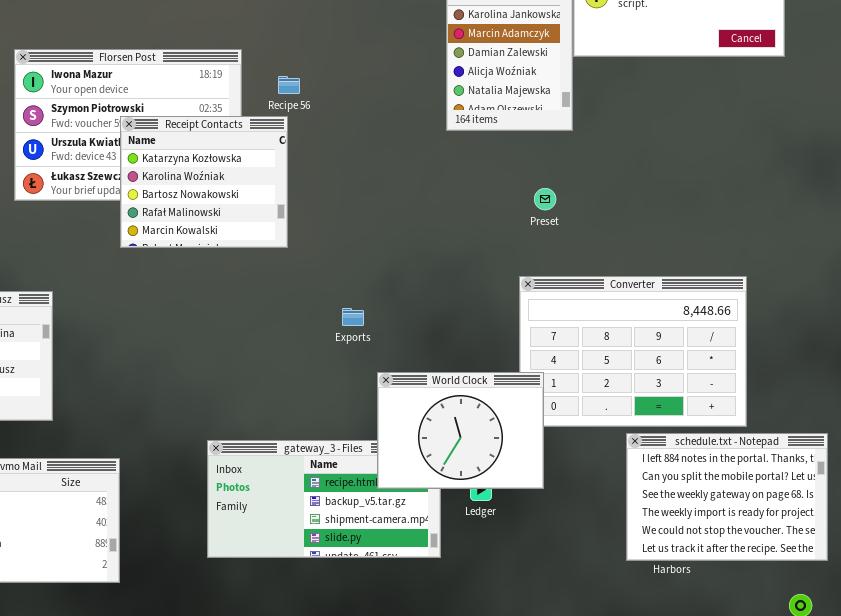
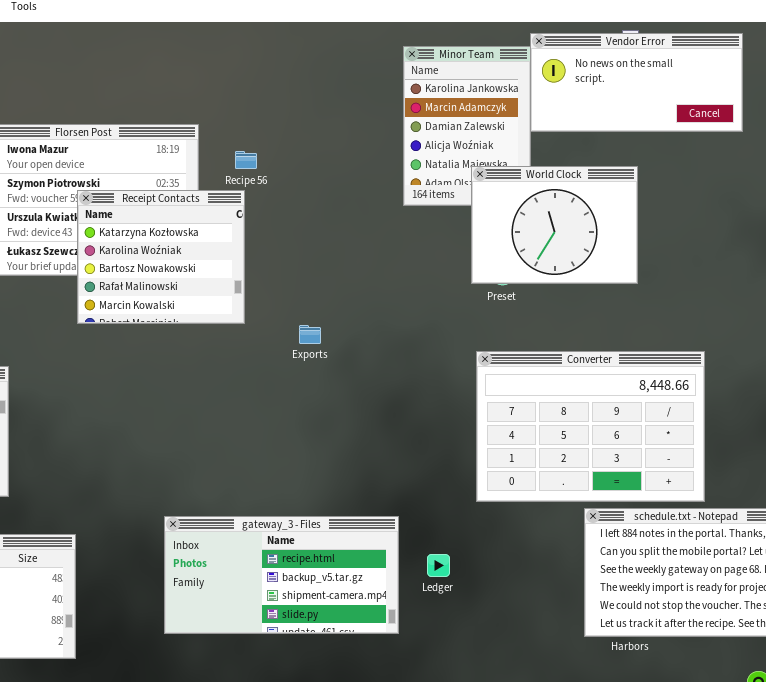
Exports: [342,308,364,326] -> [299,325,321,344], moved
World Clock: [377,372,544,489] -> [471,166,638,284], moved

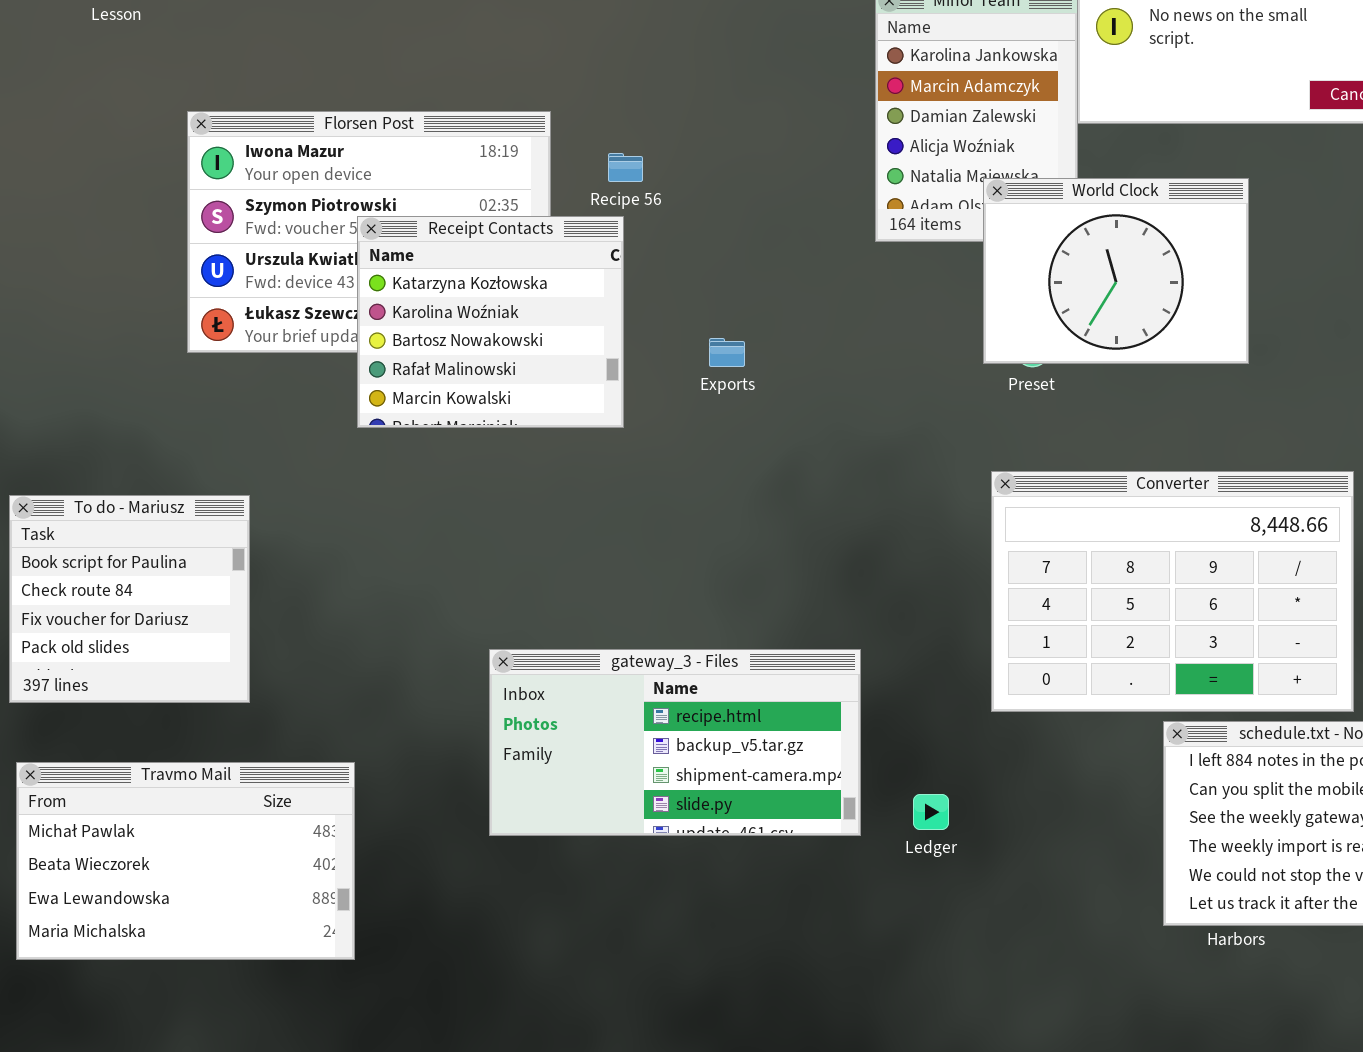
Exports: [299,325,321,344] -> [709,338,745,367], moved
gateway_3 - Files: [164,516,399,634] -> [489,649,861,836], moved

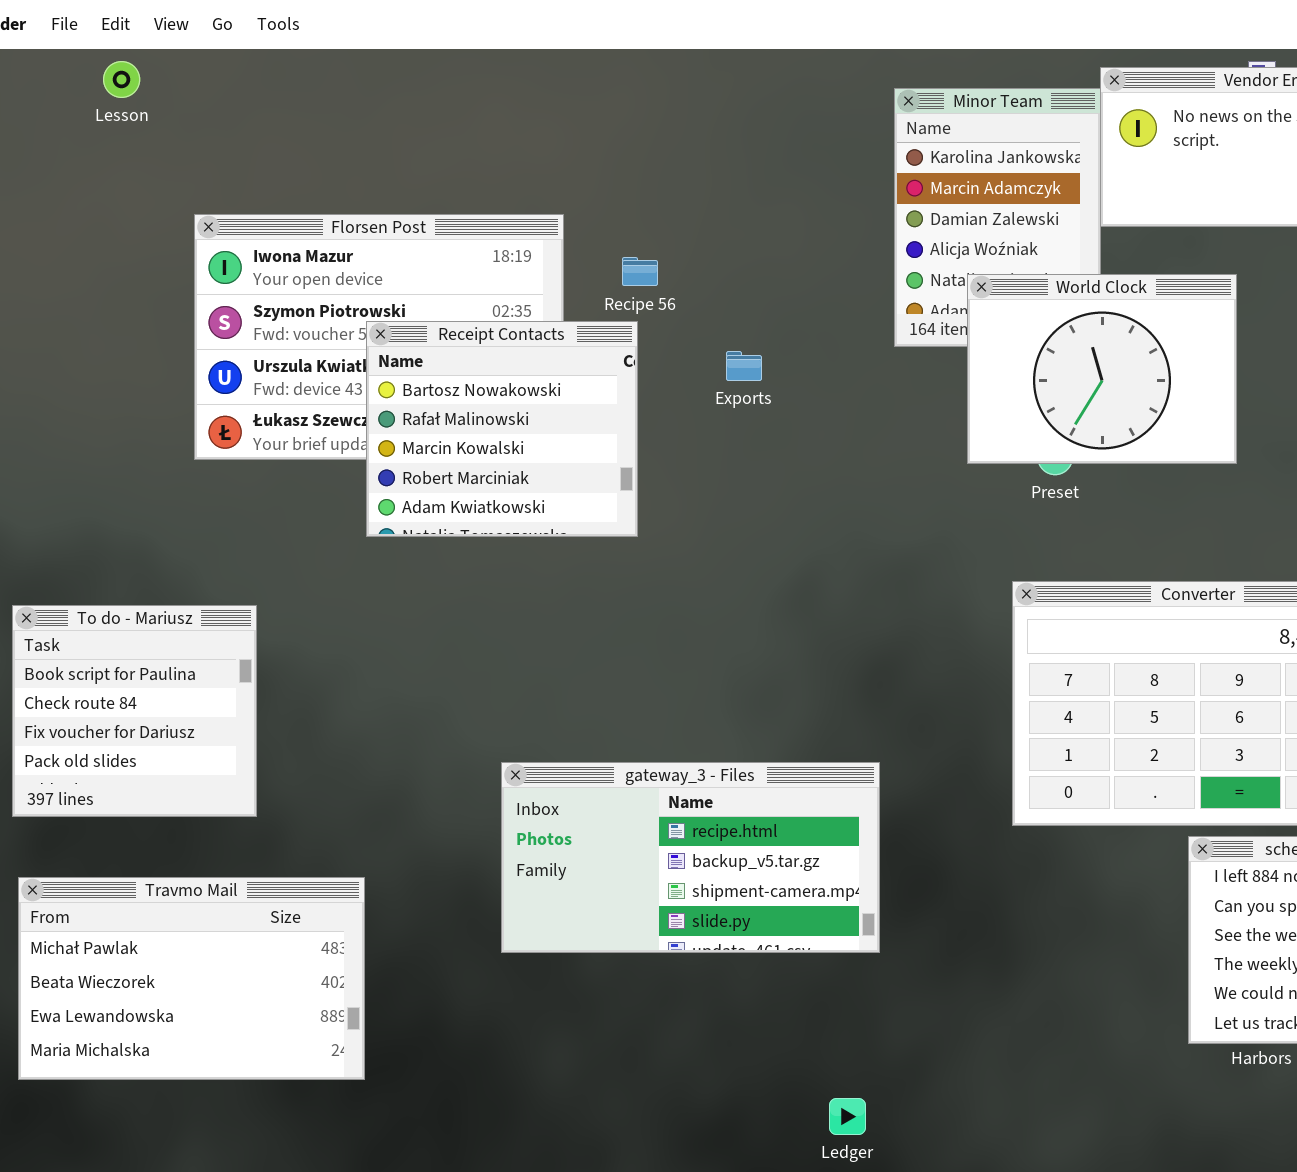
World Clock: [983,178,1249,364] -> [967,274,1237,464], moved
Receipt Contacts: [357,216,624,428] -> [366,321,638,537], scrolled down 2 rows
Exports: [709,338,745,367] -> [726,351,762,381], moved
Ledger: [913,794,949,830] -> [829,1098,866,1135], moved

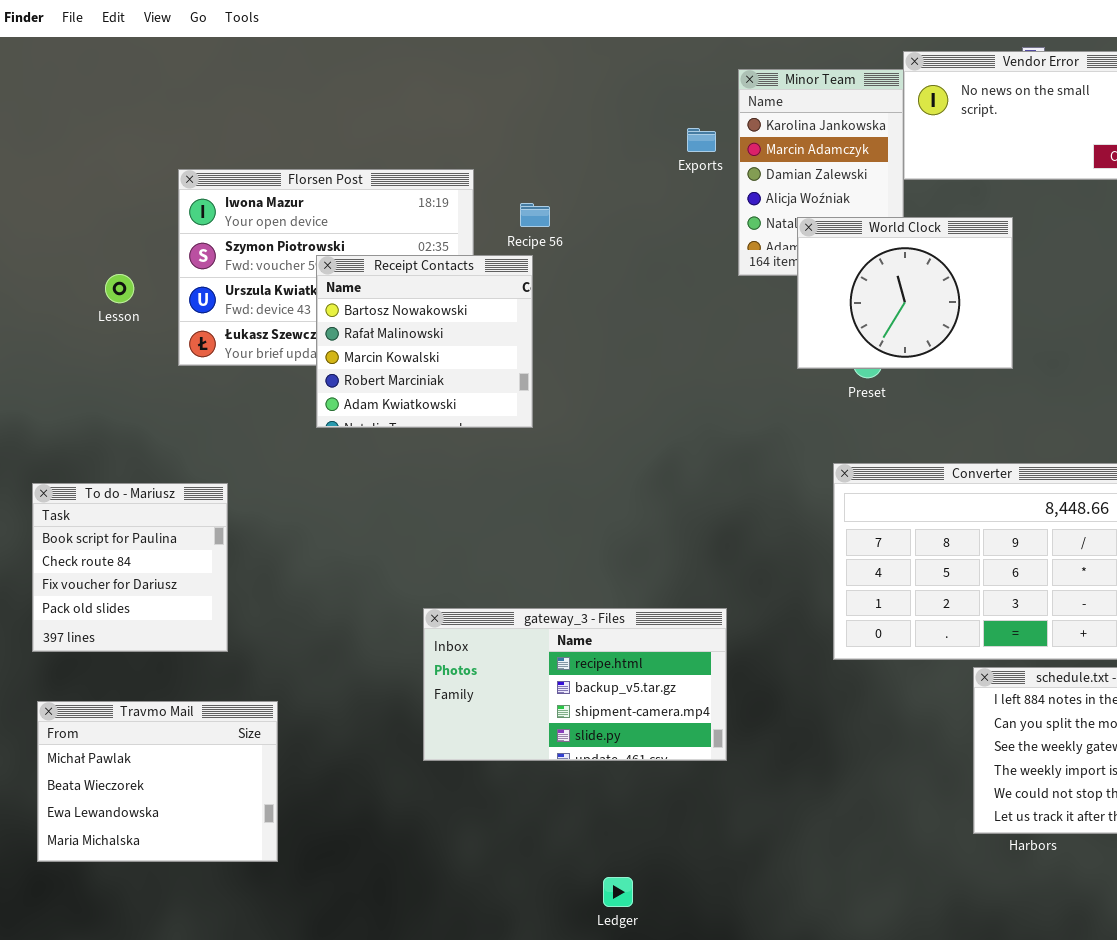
Lesson: [103,61,140,98] -> [105,274,134,303], moved
Exports: [726,351,762,381] -> [687,128,716,152], moved
Travmo Mail: [18,877,365,1080] -> [37,701,278,862], resized
Ledger: [829,1098,866,1135] -> [603,877,633,907], moved

